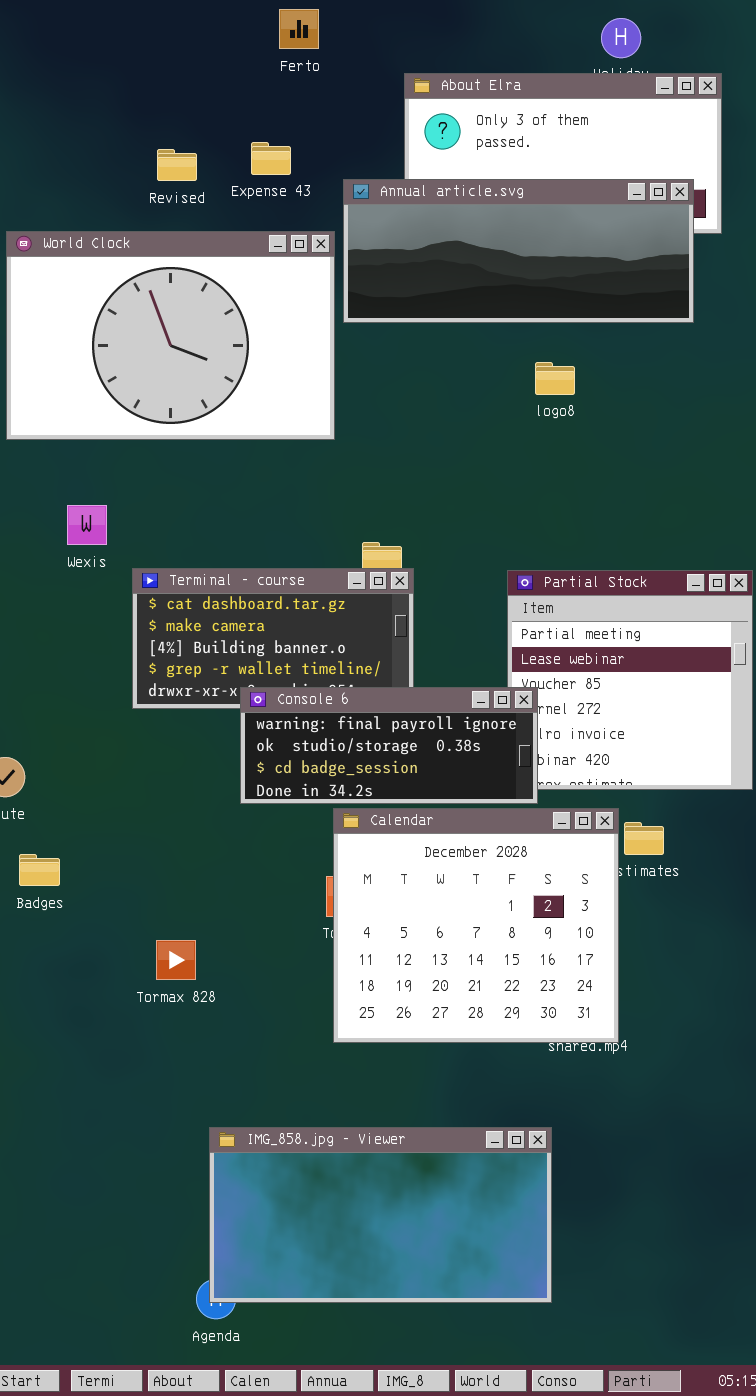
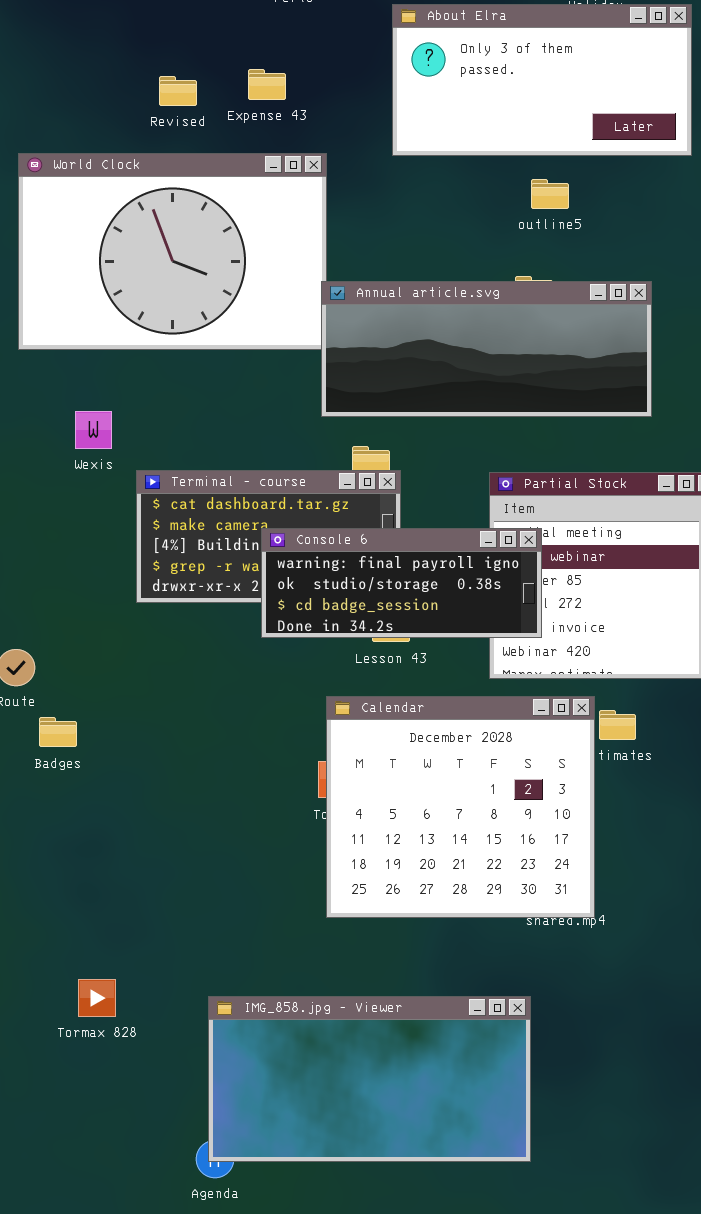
Annual article.svg: [343,179,694,323] -> [321,281,652,417], moved
Console 6: [240,687,538,804] -> [261,528,542,638], moved
Badges: [19,854,60,886] -> [39,717,77,747], moved
Tormax 828: [156,940,196,980] -> [78,979,116,1017], moved

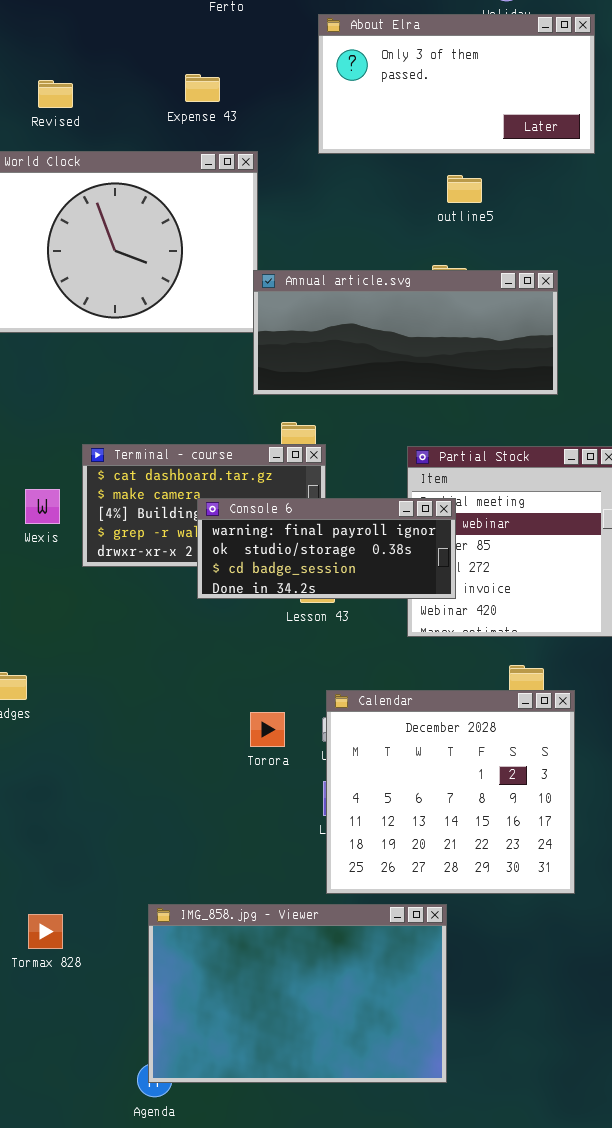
Revised: [159,76,197,106] -> [38,80,73,108], moved
Wexis: [75,411,112,449] -> [25,489,60,524], moved
Calendar: [326,696,595,918] -> [326,690,575,894], moved
IMG_858.jpg - Viewer: [208,996,531,1162] -> [148,904,447,1083], resized

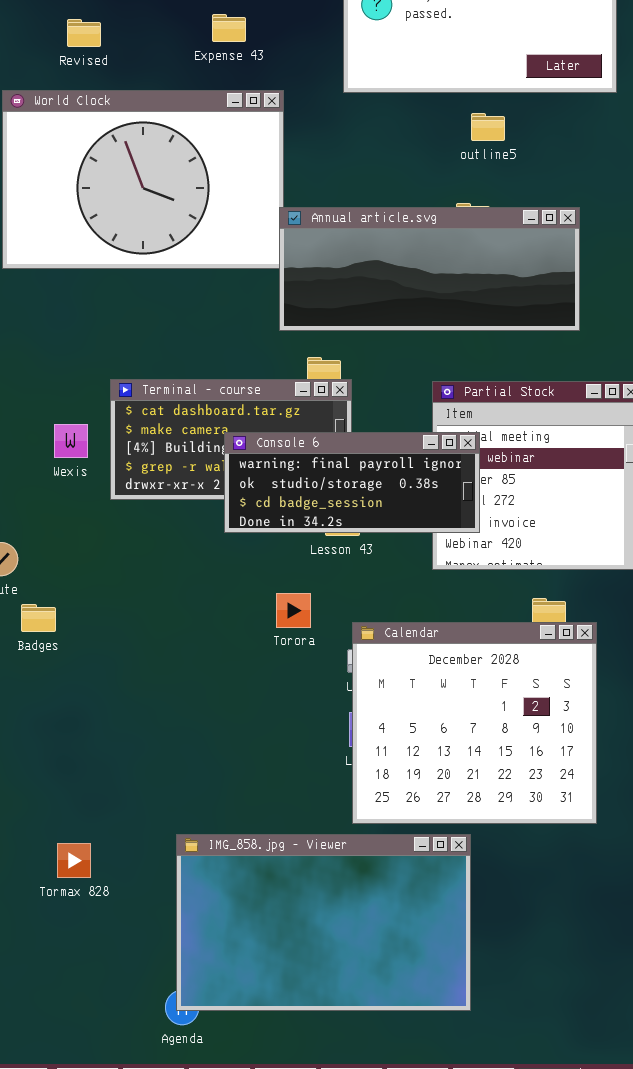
Torora: [250,712,285,747] -> [276,593,311,628], moved

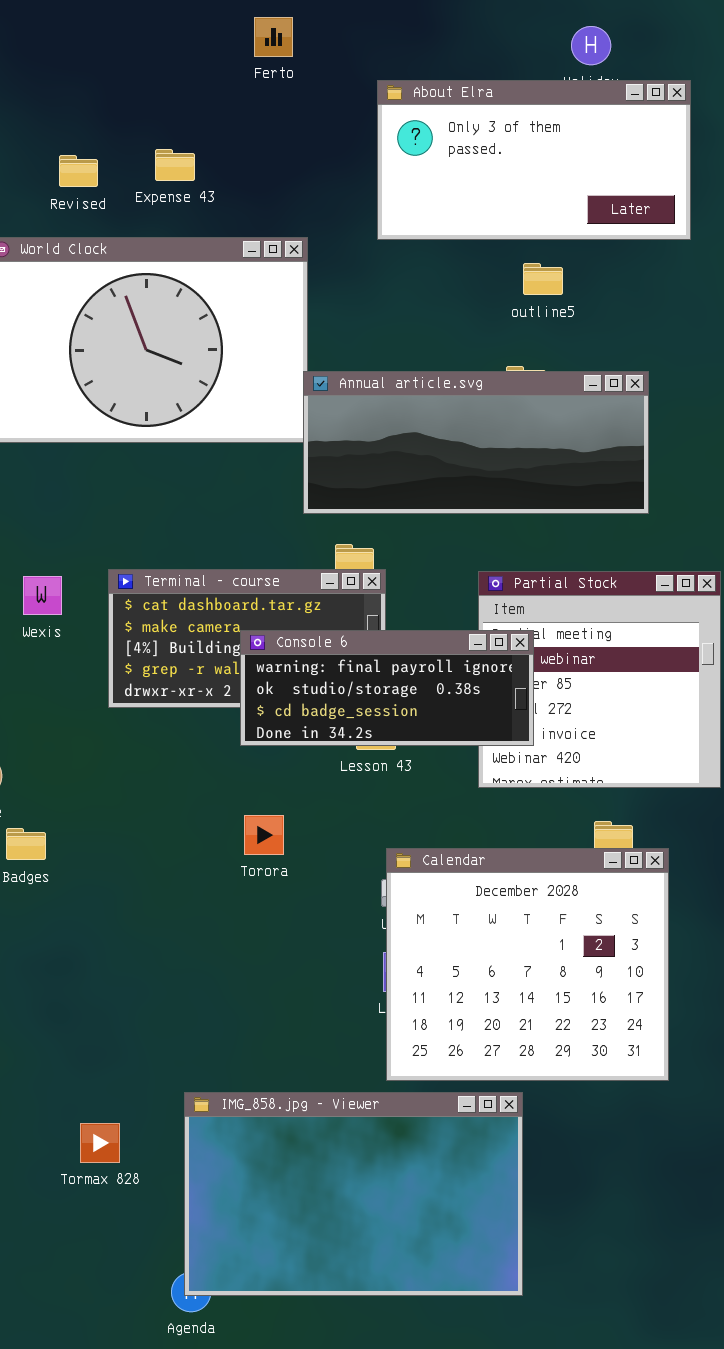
Expense 43: [212,14,246,42] -> [155,149,195,181], moved
Wexis: [54,424,88,458] -> [23,576,62,615], moved
Torora: [276,593,311,628] -> [244,815,284,855], moved
Tormax 828: [57,843,91,878] -> [80,1123,120,1163], moved

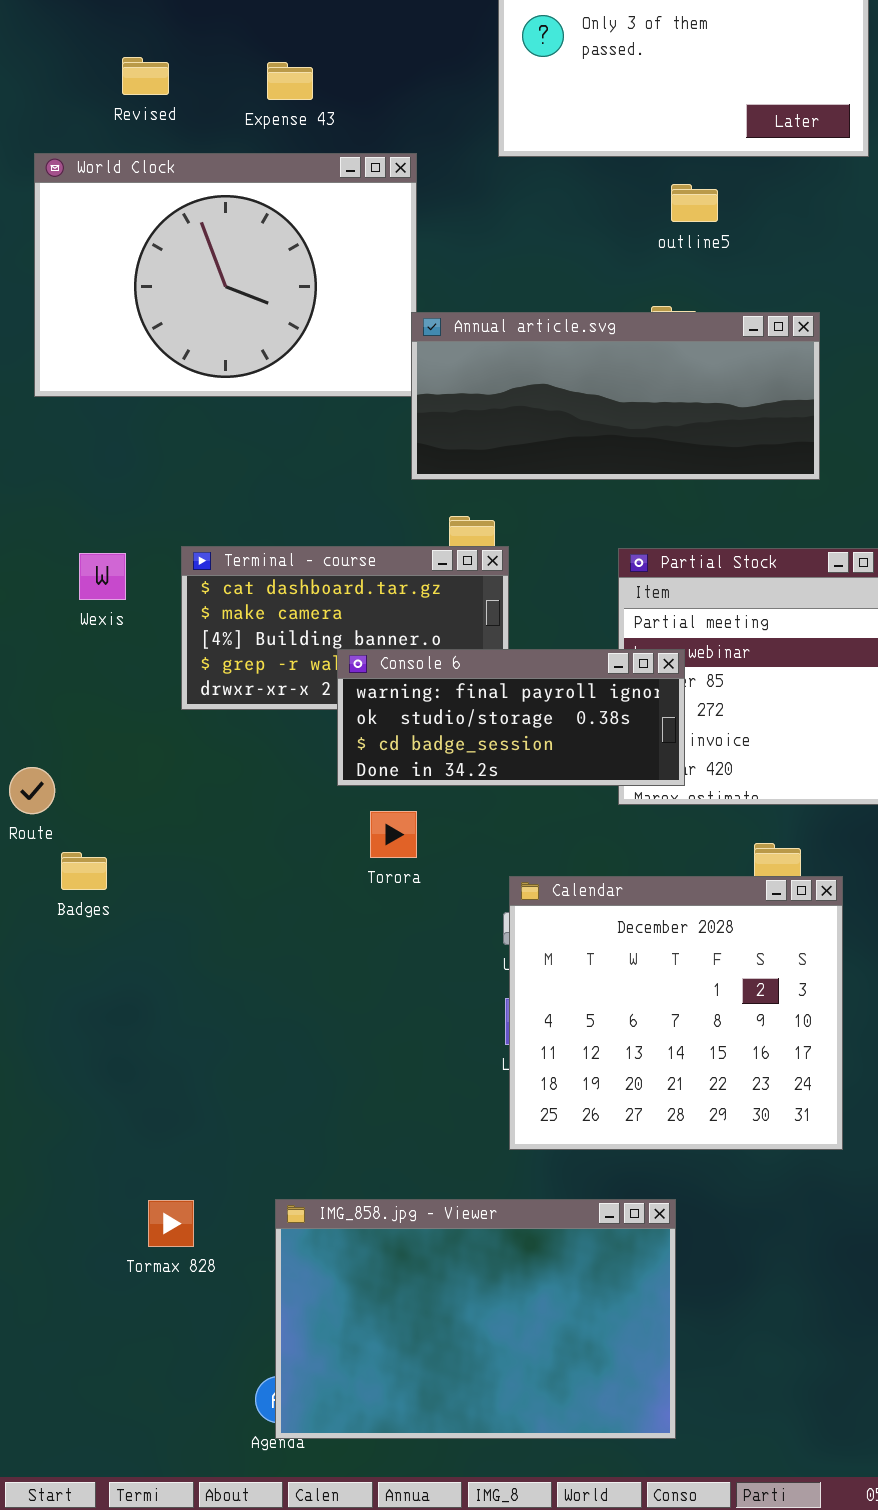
Expense 43: [155,149,195,181] -> [267,62,313,100], moved
Console 6: [240,630,534,746] -> [337,649,685,786], moved
Torora: [244,815,284,855] -> [370,811,417,858], moved
IMG_858.jpg - Viewer: [184,1092,523,1296] -> [275,1199,676,1439], moved

